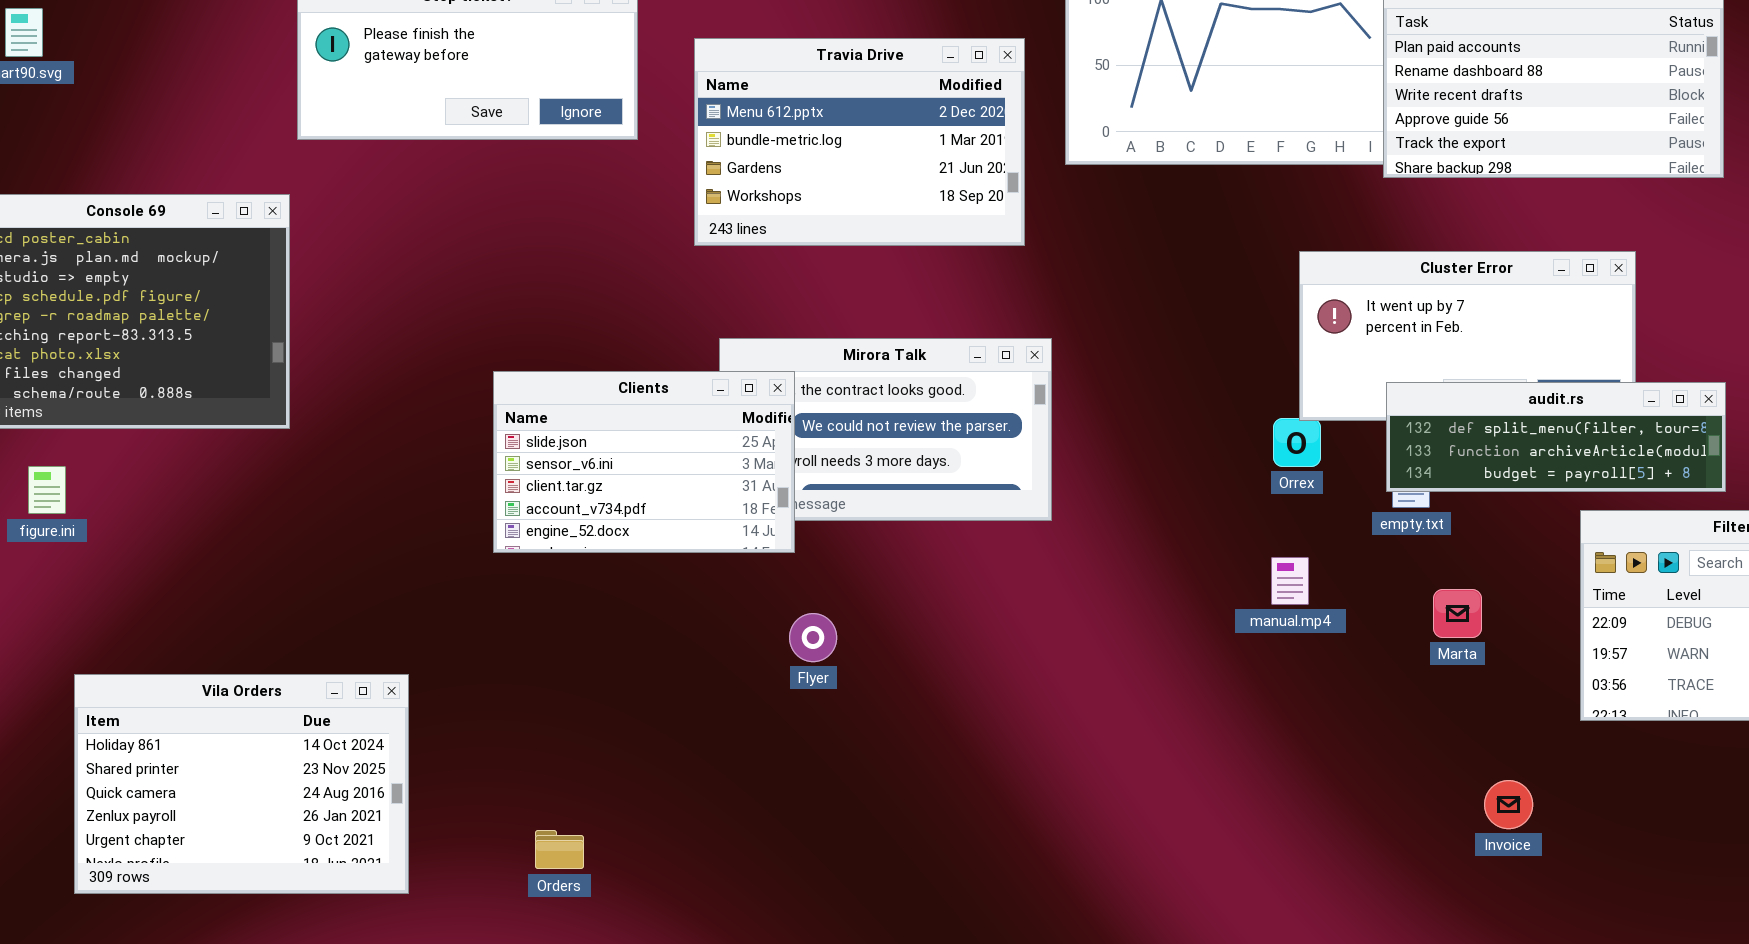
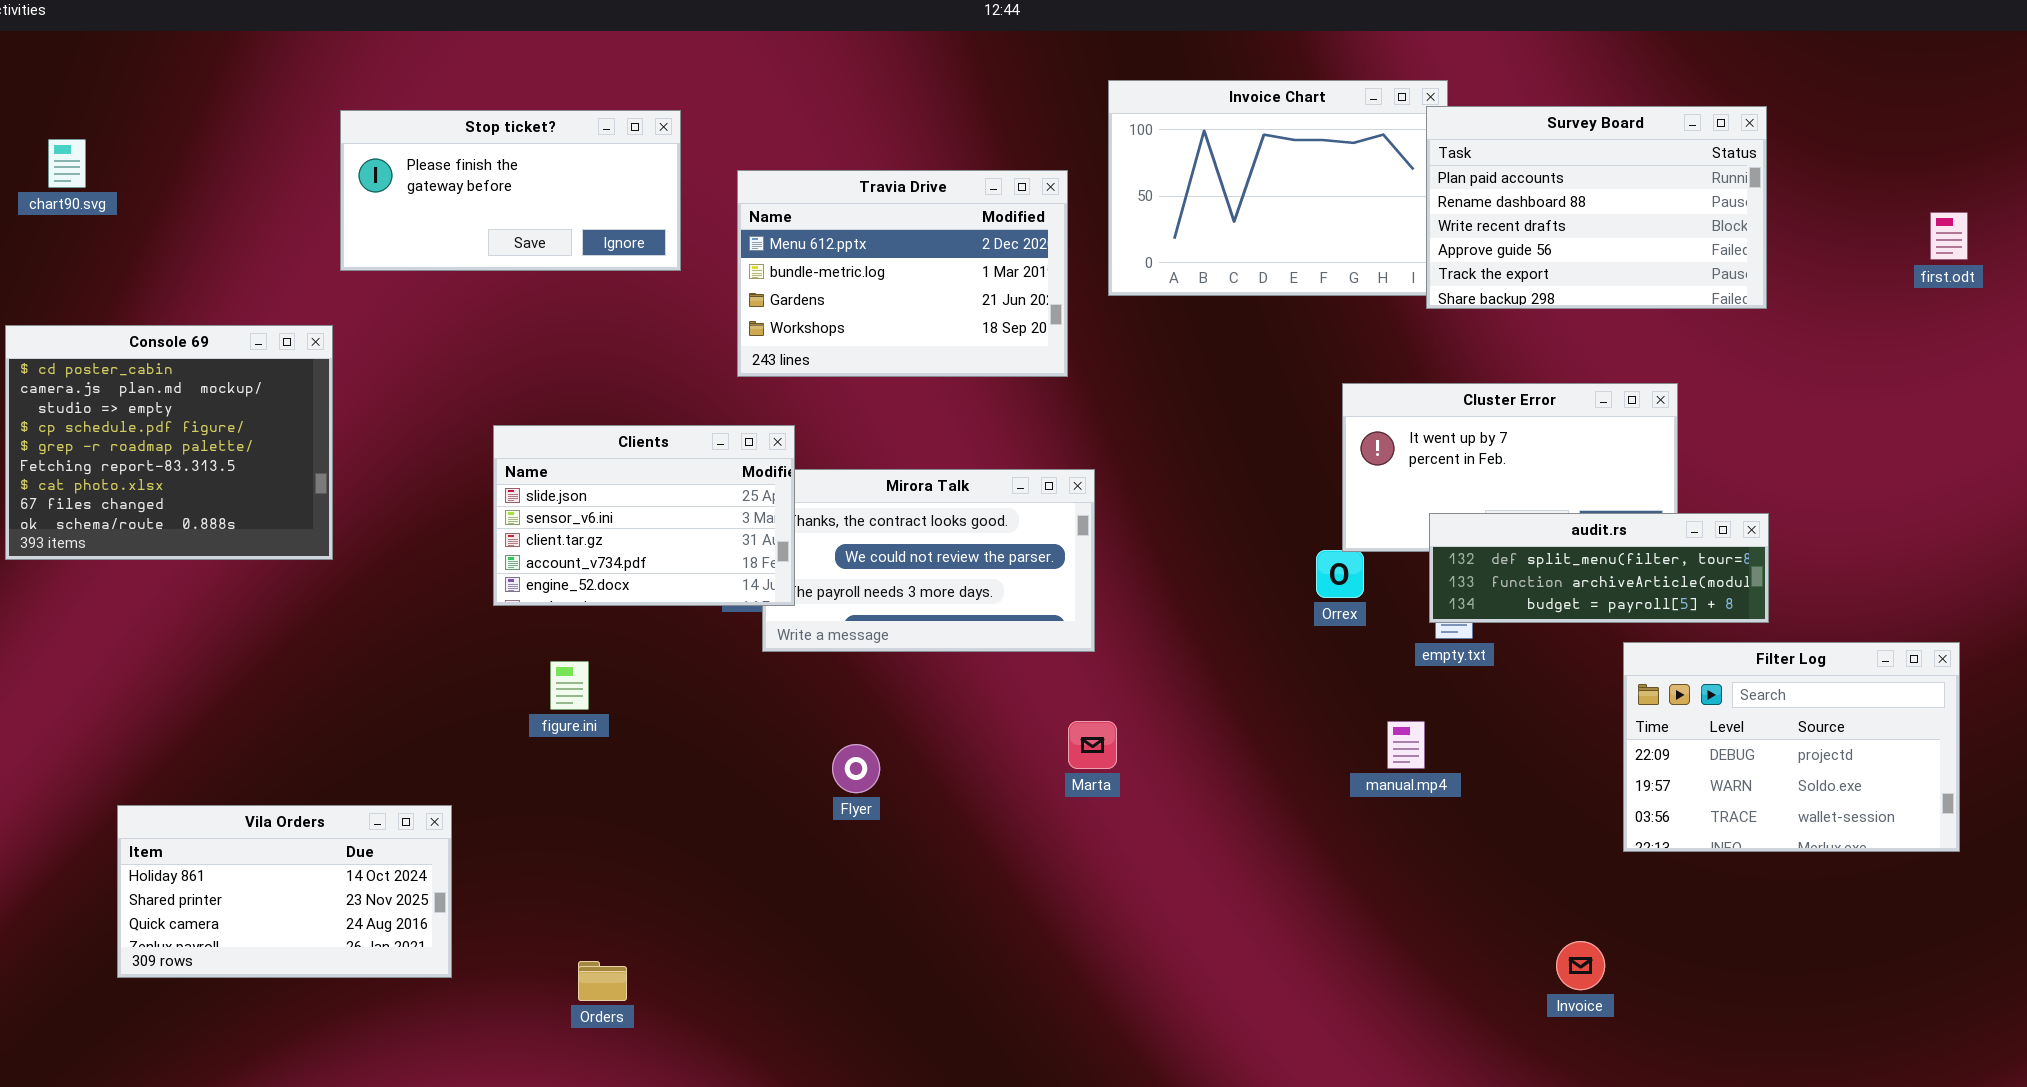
Clients: [493,371,795,553] -> [493,425,795,606], moved
figure.ini: [28,466,66,514] -> [550,661,589,710], moved
manual.mp4: [1271,557,1309,605] -> [1387,721,1425,769], moved
Marta: [1433,589,1482,638] -> [1068,721,1117,769], moved
Vila Orders: [74,674,409,894] -> [117,805,452,978], resized
Invoice: [1484,780,1533,829] -> [1556,941,1605,990], moved

